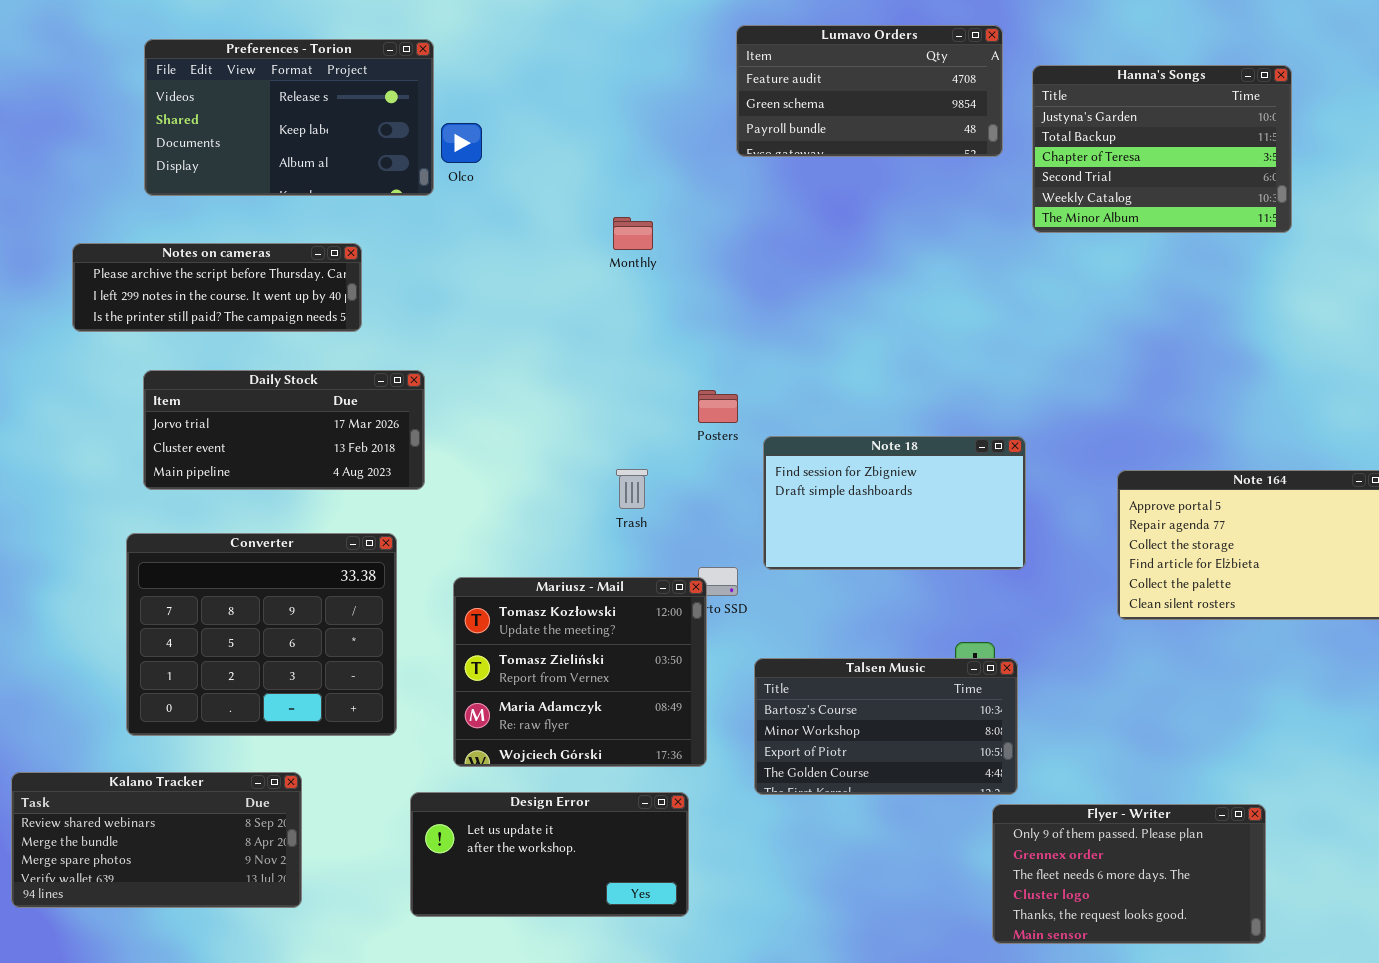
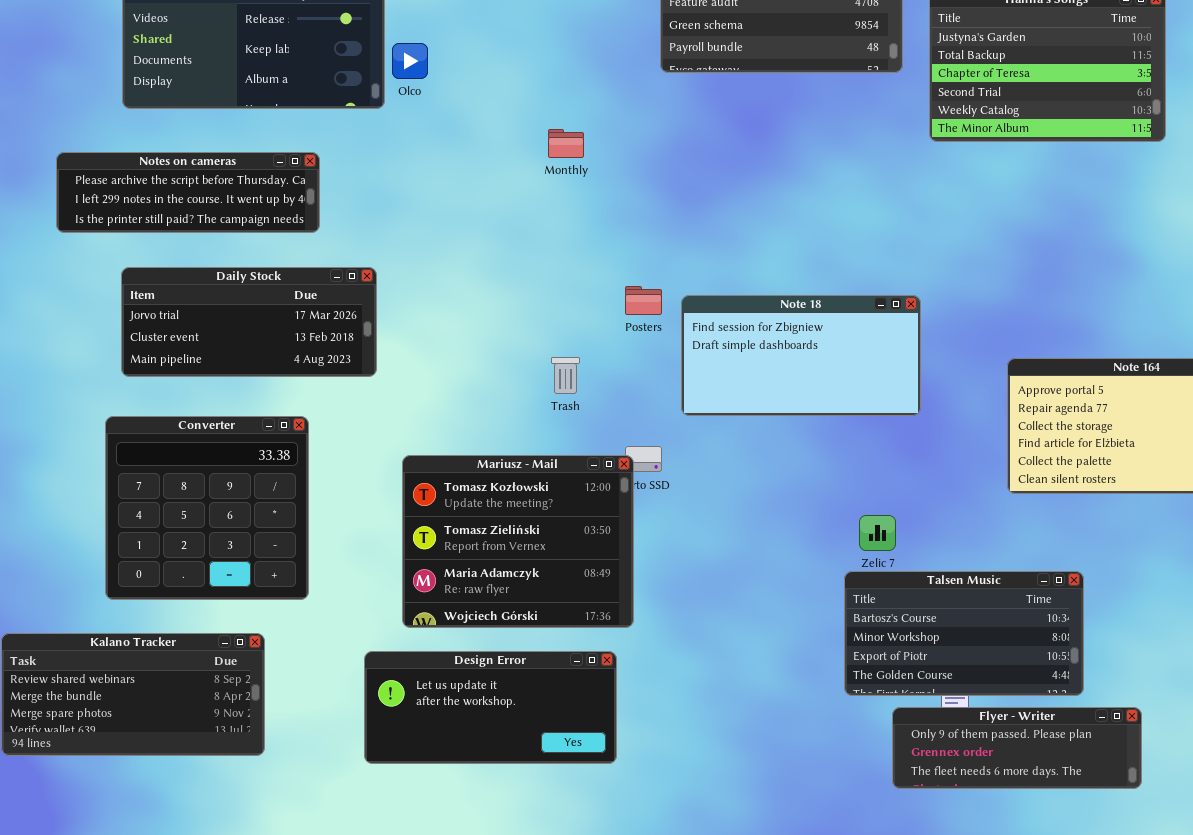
Note 18: [763,436,1026,570] -> [681,295,921,416], moved
Converter: [126,533,397,736] -> [105,416,309,600], resized
Talsen Music: [754,658,1018,795] -> [844,571,1084,696], moved
Flyer - Writer: [992,804,1266,944] -> [892,707,1142,789], resized

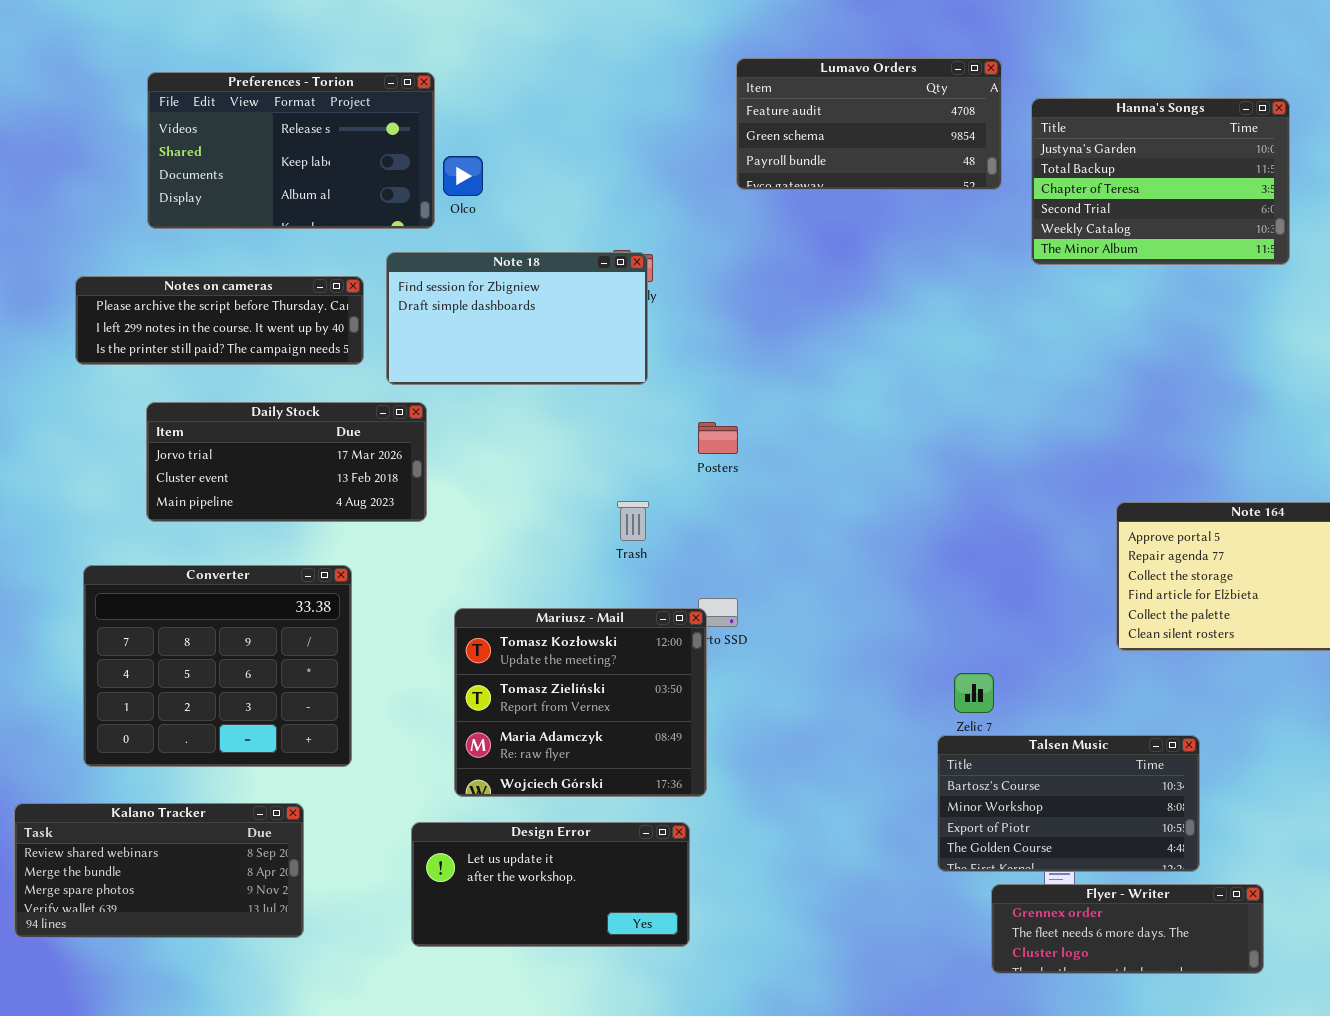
Note 18: [681,295,921,416] -> [386,252,648,385], moved
Converter: [105,416,309,600] -> [83,565,352,767], resized
Flyer - Writer: [892,707,1142,789] -> [991,884,1264,974], scrolled down 1 row

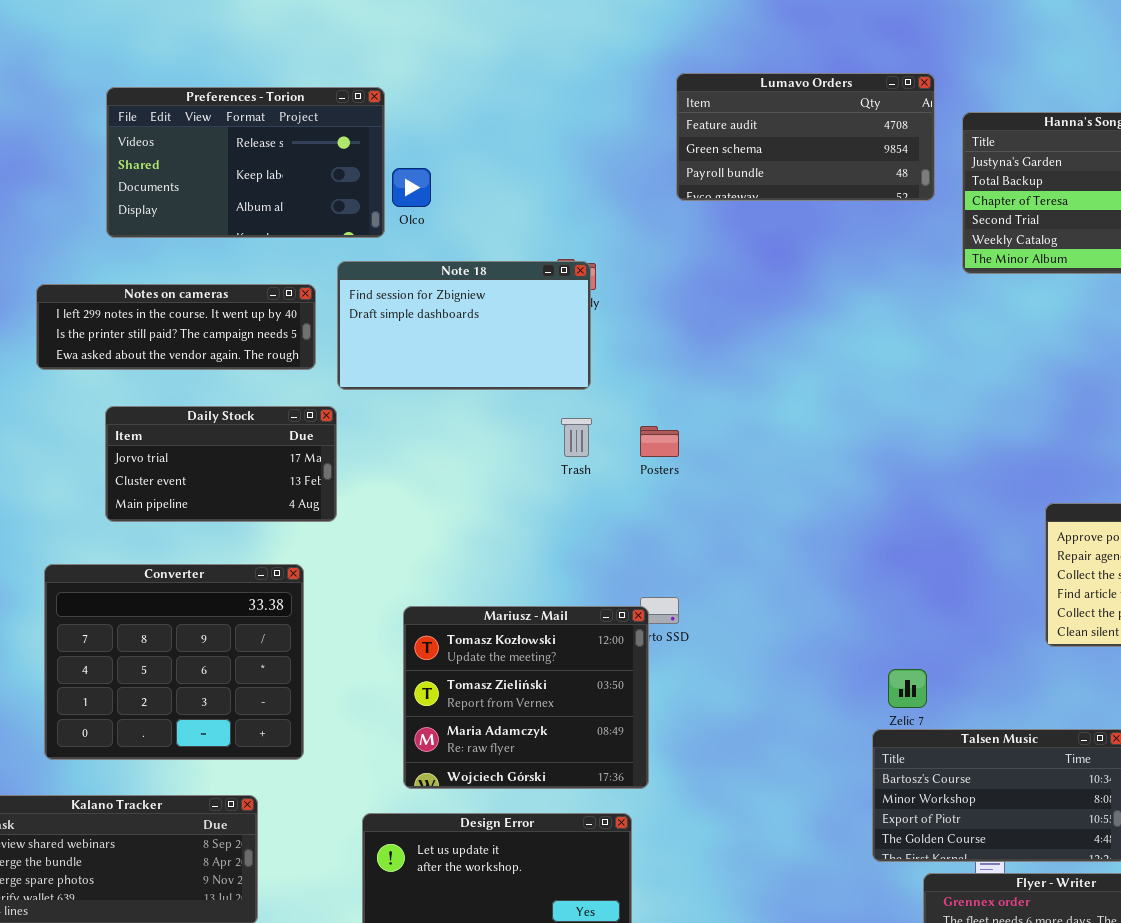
Notes on cameras: [75,276,364,365] -> [36,284,316,370], scrolled down 1 row
Daily Stock: [146,402,427,522] -> [105,406,337,522], resized
Trash: [617,501,649,541] -> [561,418,592,457], moved

